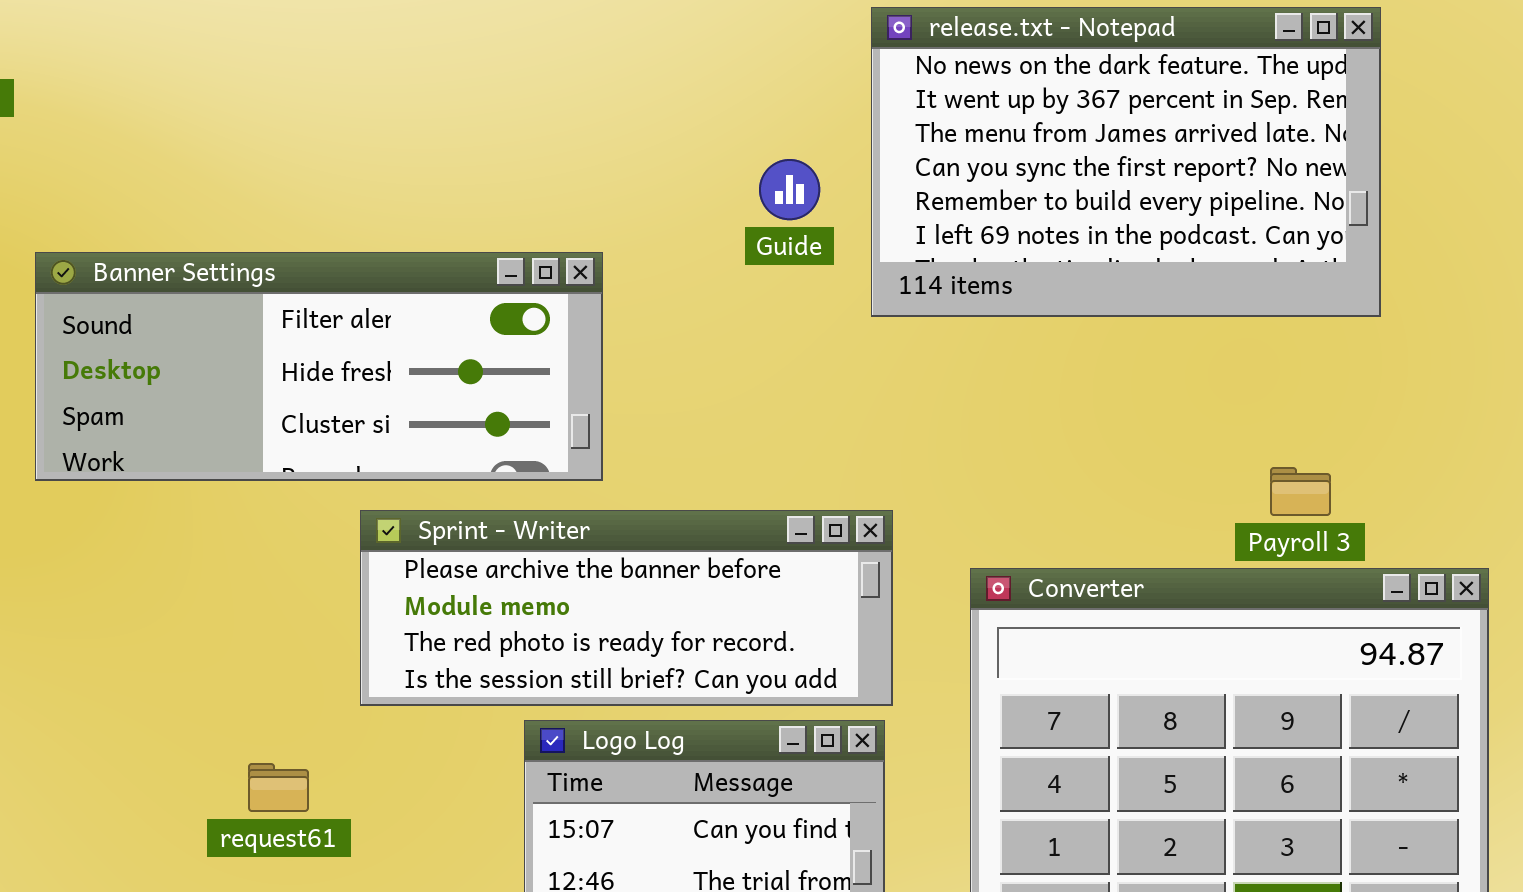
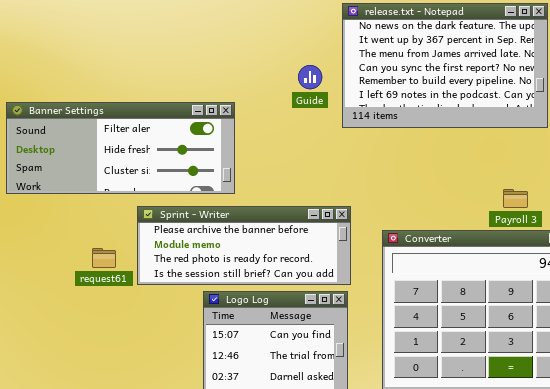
request61: [248,763,309,812] -> [92,248,116,268], moved

